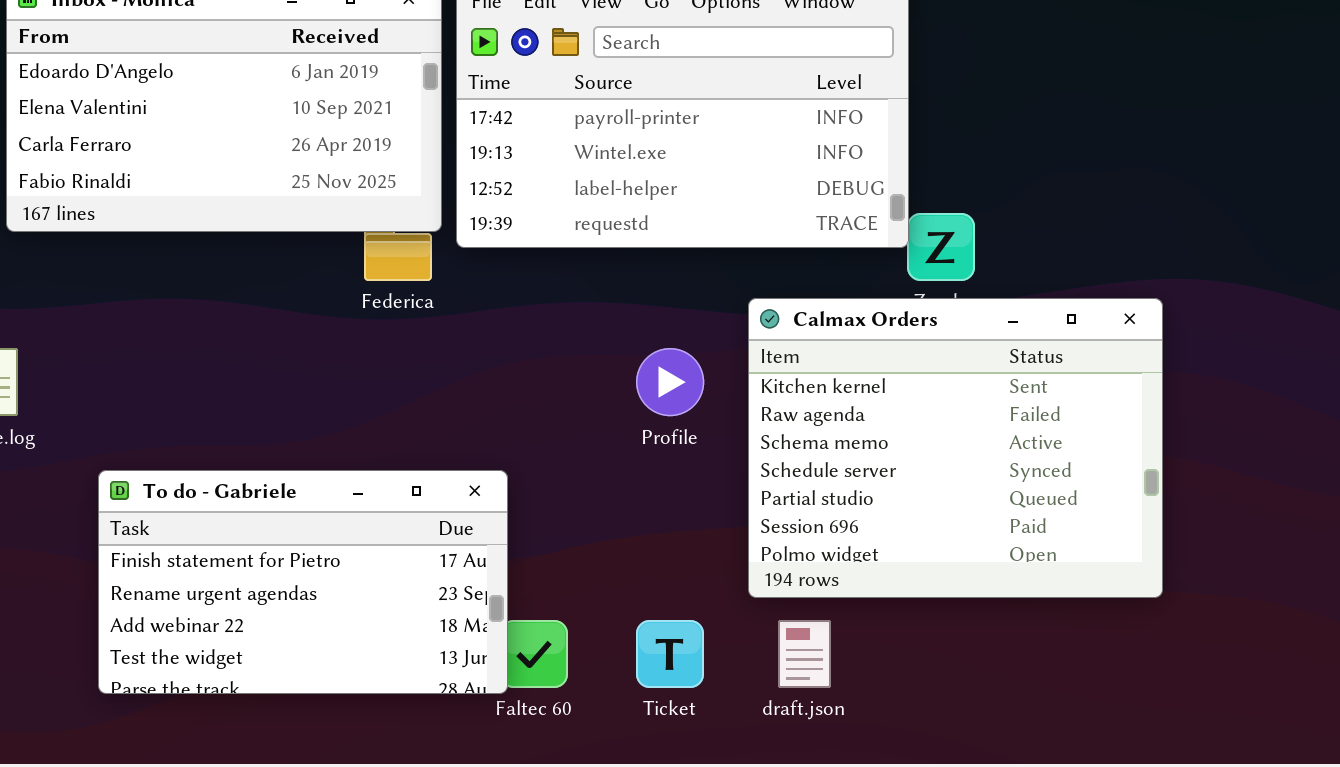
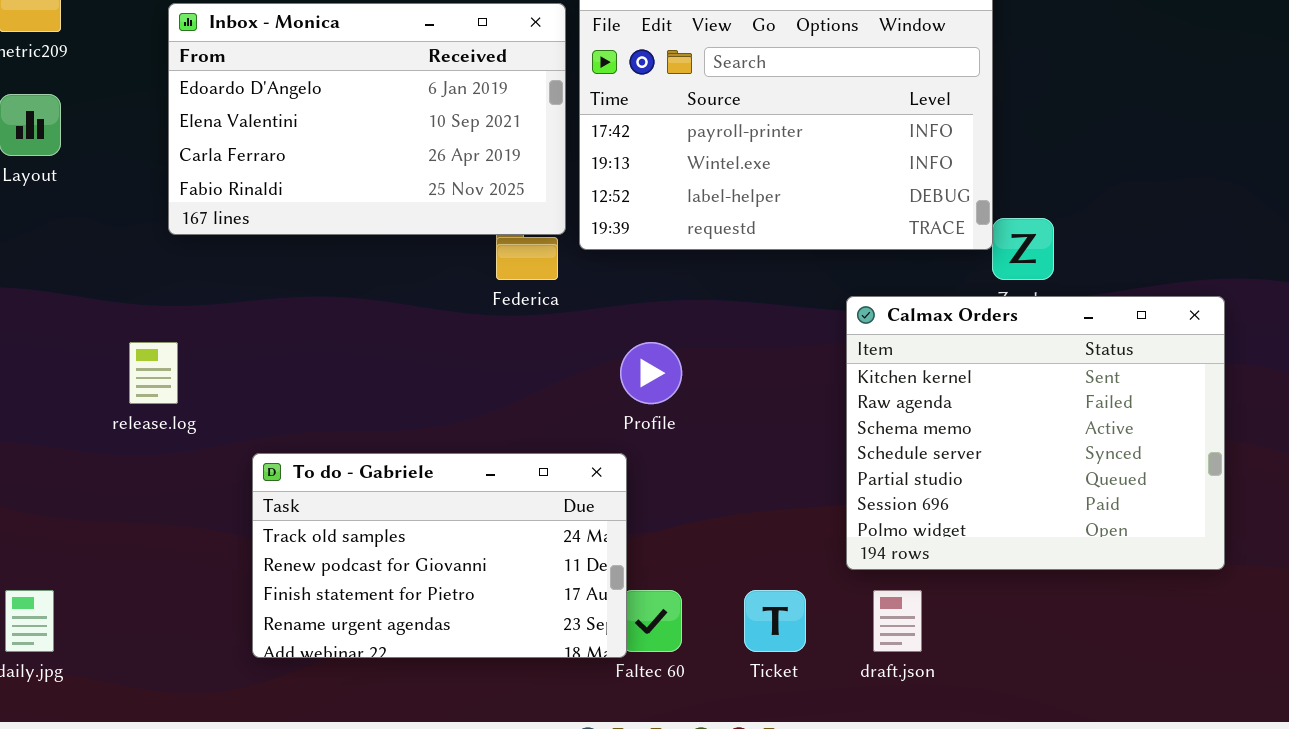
Profile: [636,348,704,416] -> [620,342,682,404], moved
To do - Gabriele: [98,470,508,694] -> [252,453,627,658], scrolled up 2 rows

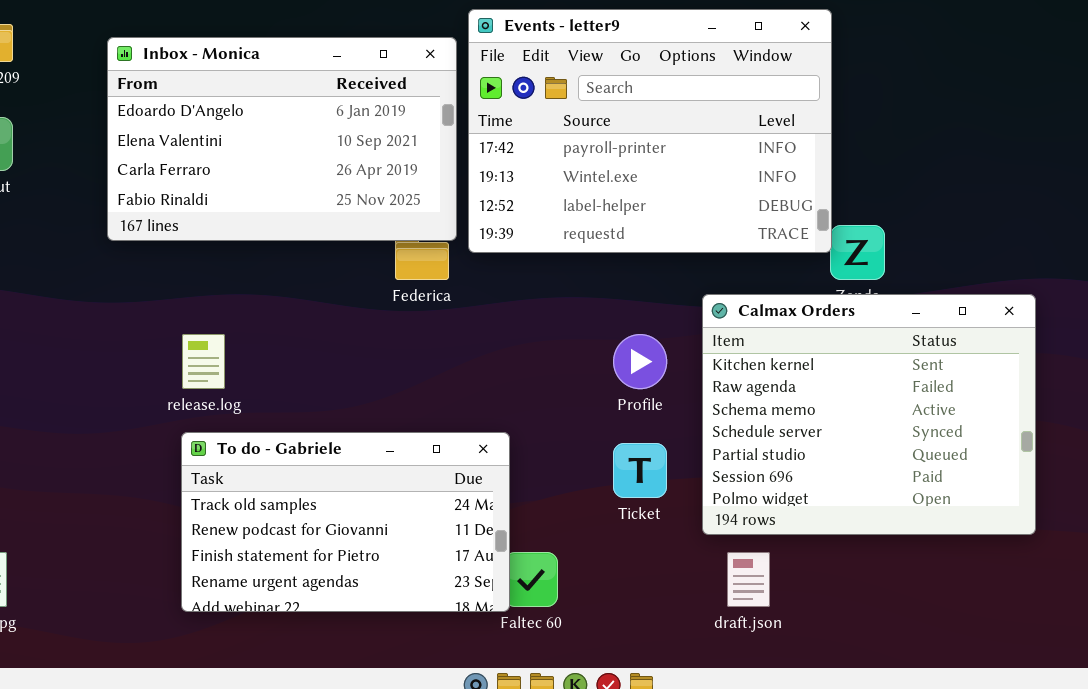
release.log: [129,342,178,404] -> [182,334,225,389], moved
Profile: [620,342,682,404] -> [613,334,667,389], moved
Ticket: [744,590,806,652] -> [613,443,667,498], moved

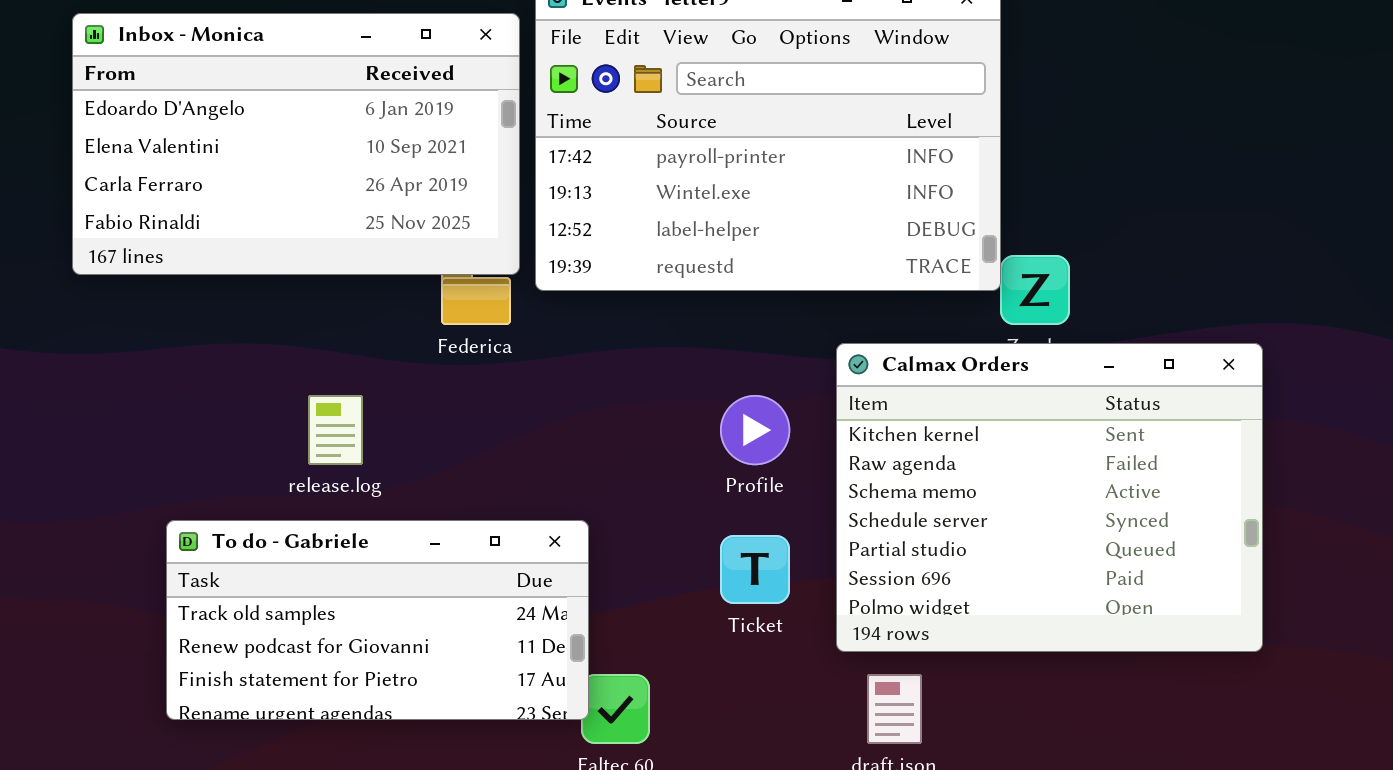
release.log: [182,334,225,389] -> [308,395,363,465], moved
To do - Gabriele: [181,432,510,612] -> [166,520,589,720], resized

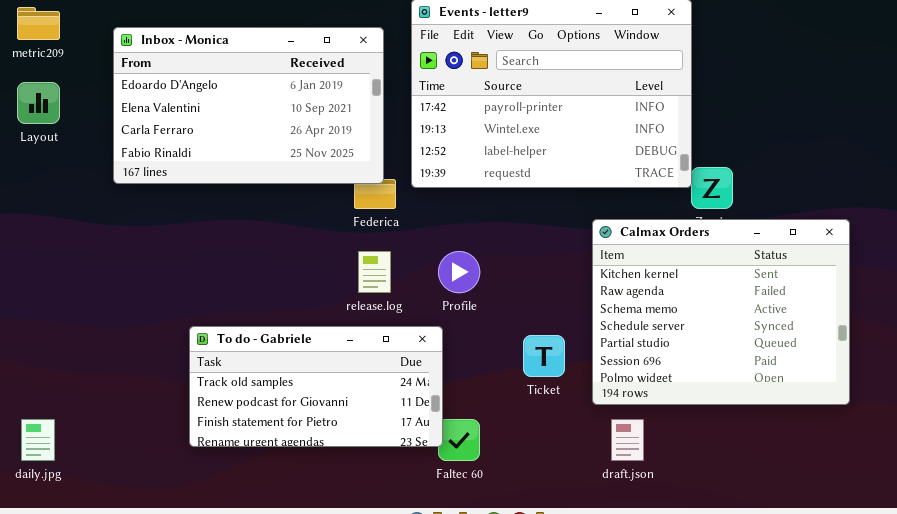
Inbox - Monica: [72,13,520,275] -> [113,27,384,184], moved
release.log: [308,395,363,465] -> [358,251,391,293], moved
Profile: [720,395,790,465] -> [438,251,480,293], moved

